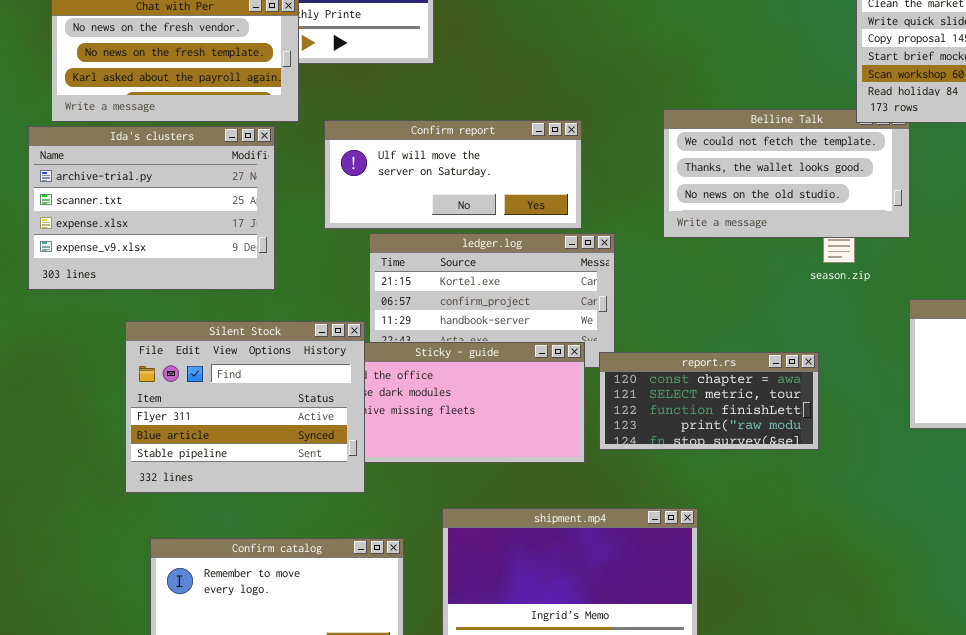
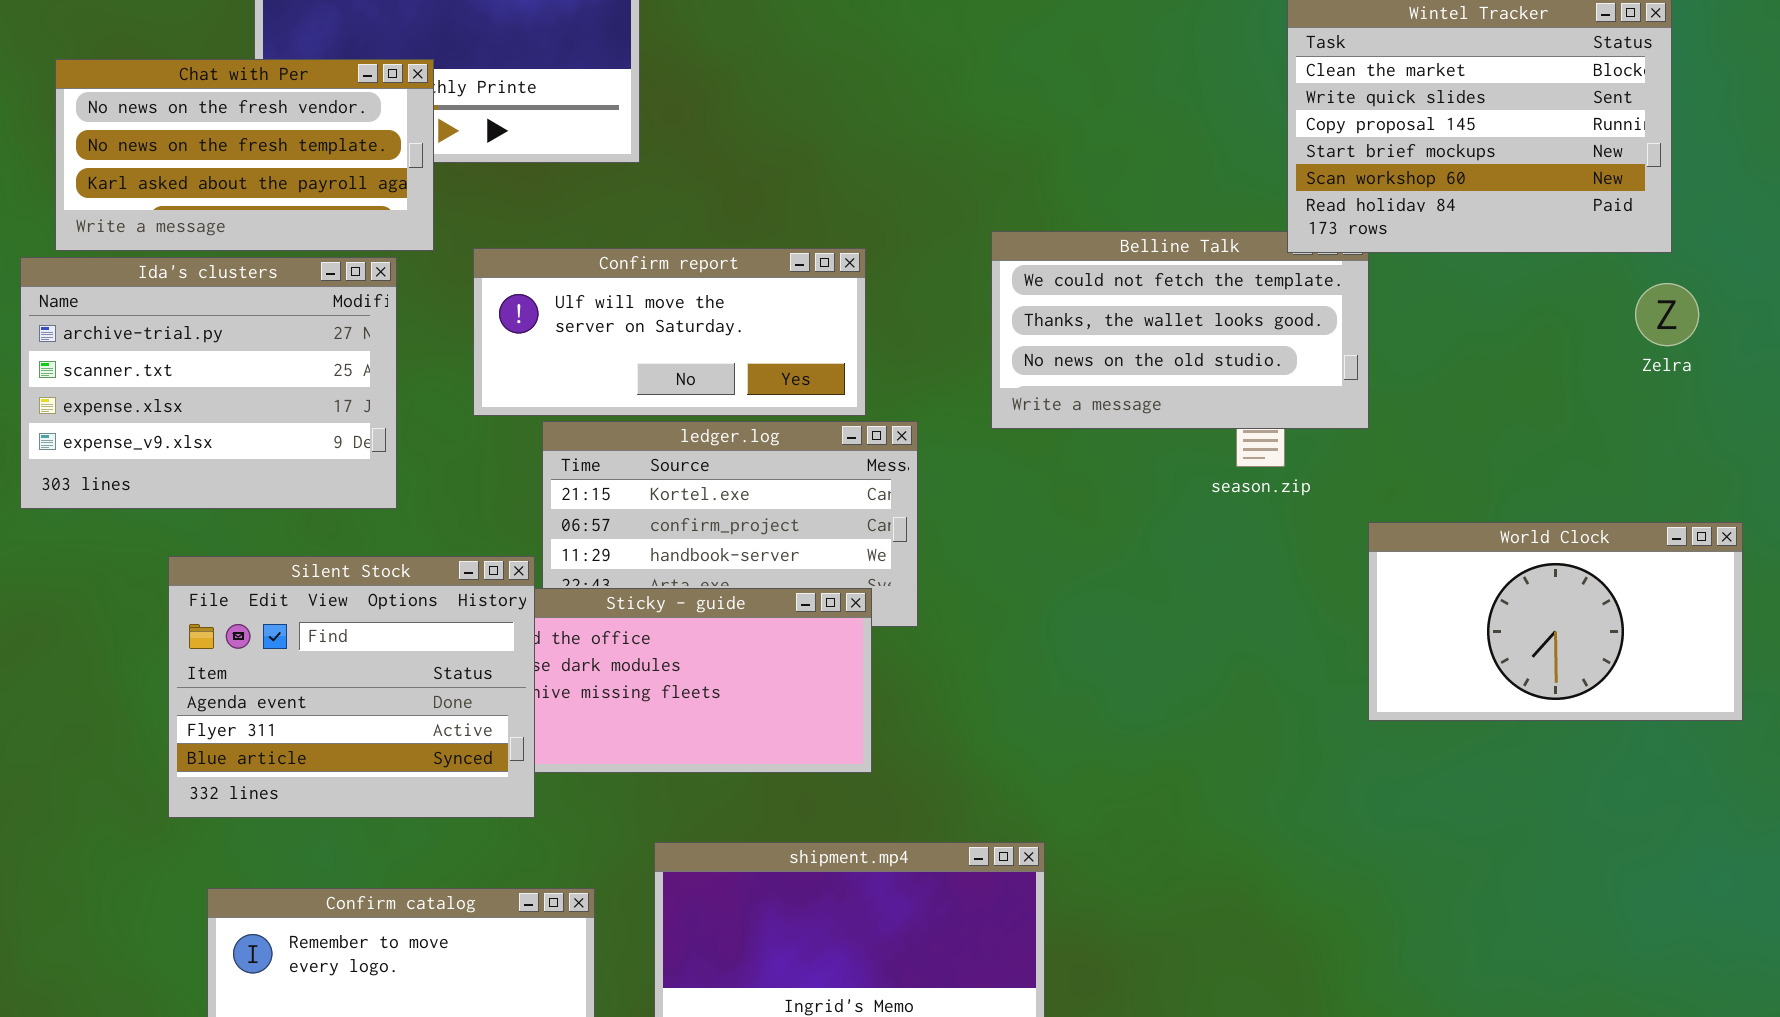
Silent Stock: [125,321,365,493] -> [168,556,535,818], scrolled up 1 row
report.rs: [599,352,819,450] -> none, closed

